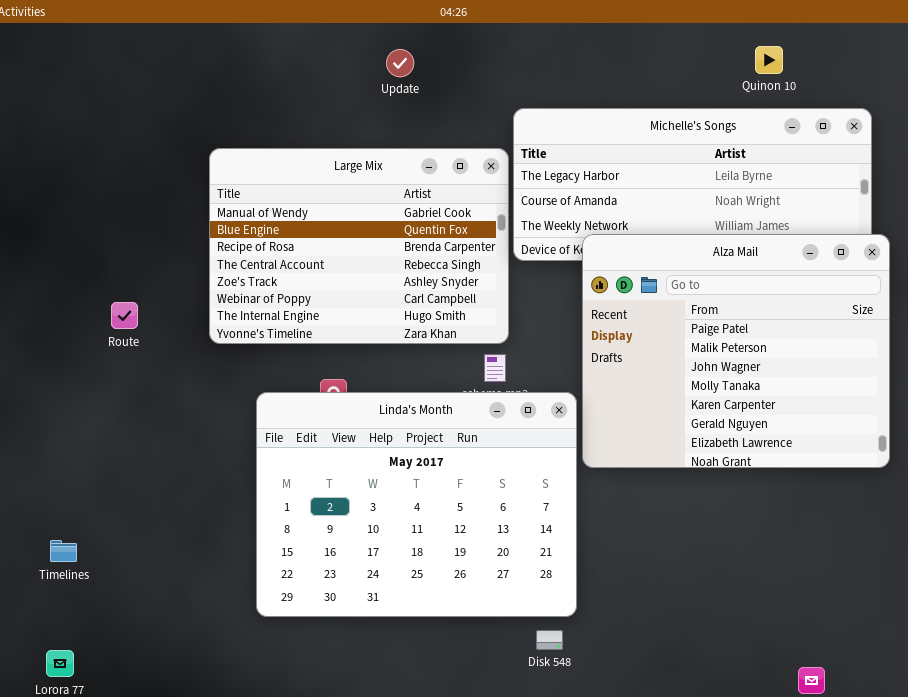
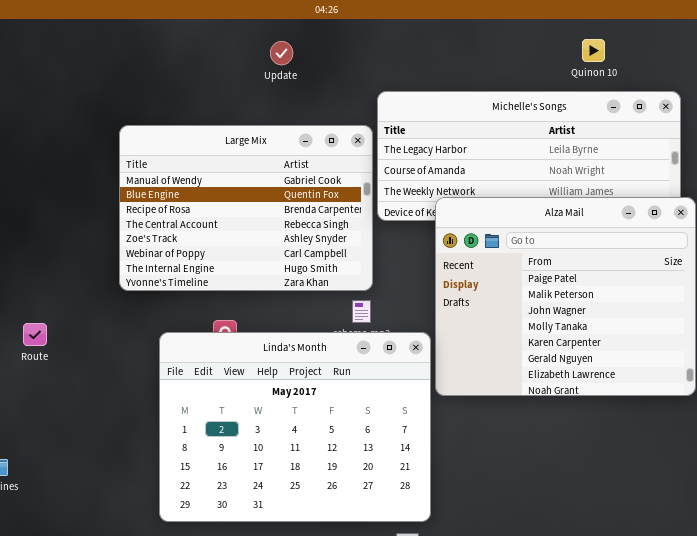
Route: [111,302,138,329] -> [23,323,47,346], moved

